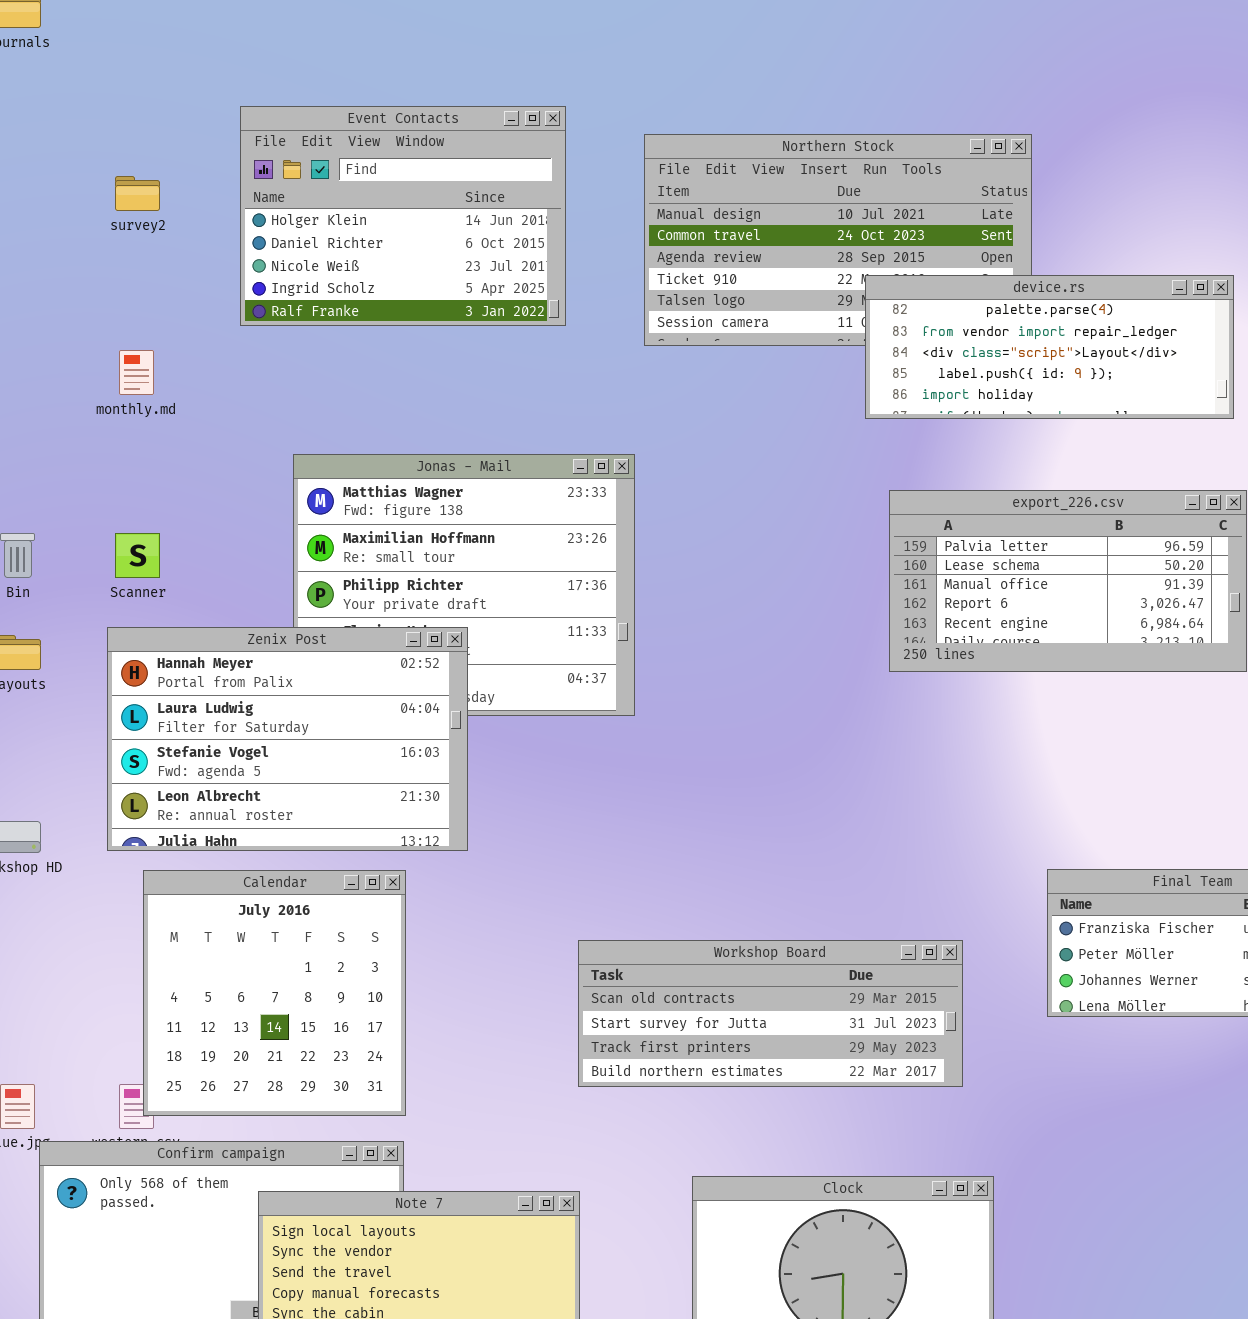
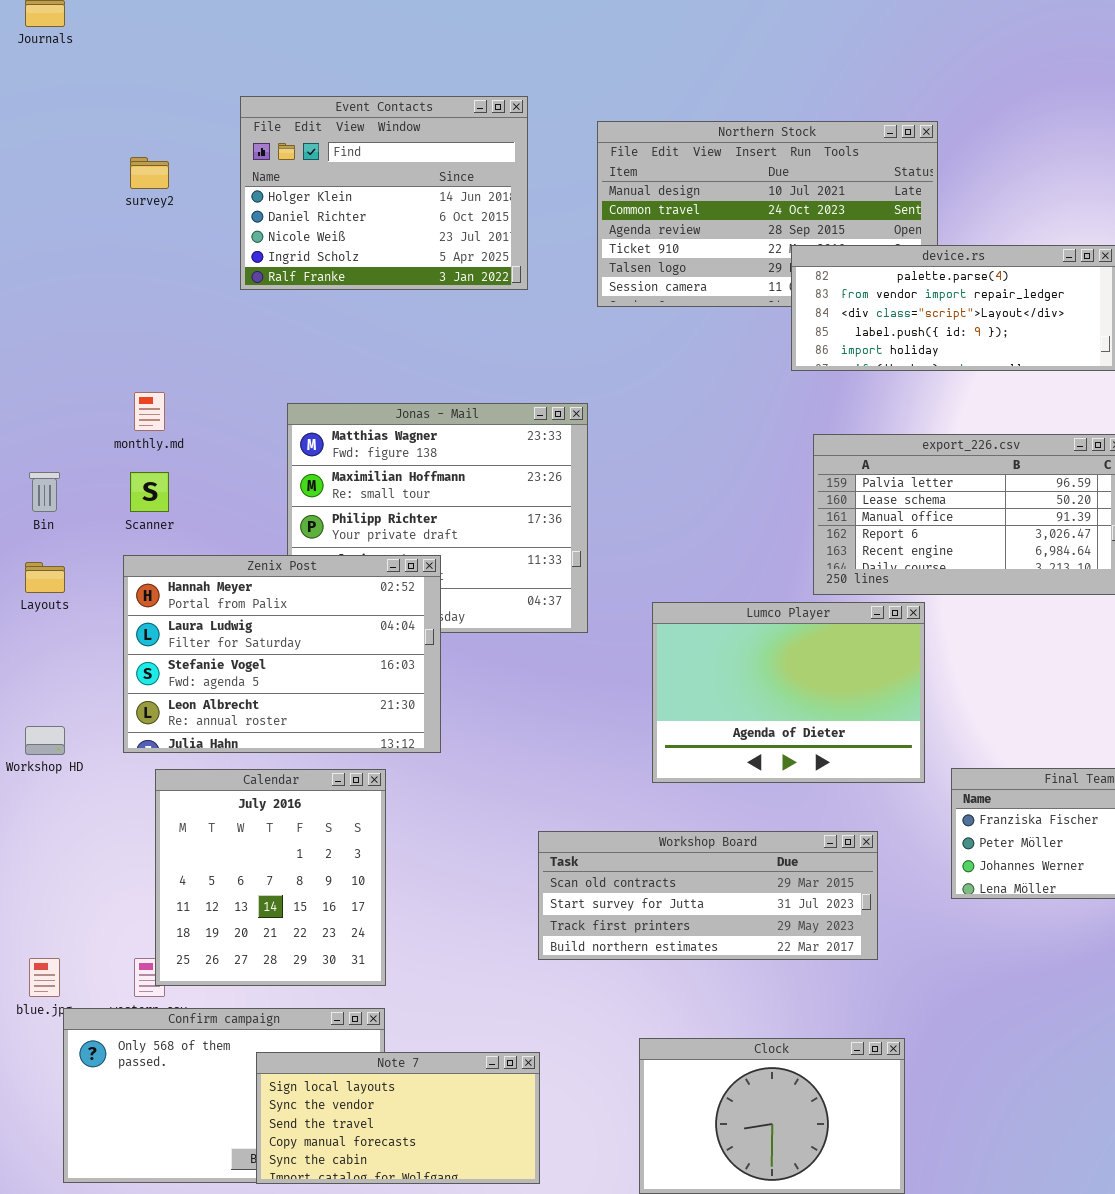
monthly.md: [119,350,154,395] -> [134,392,165,431], moved
Lumco Player: none -> [652,602,925,783], opened

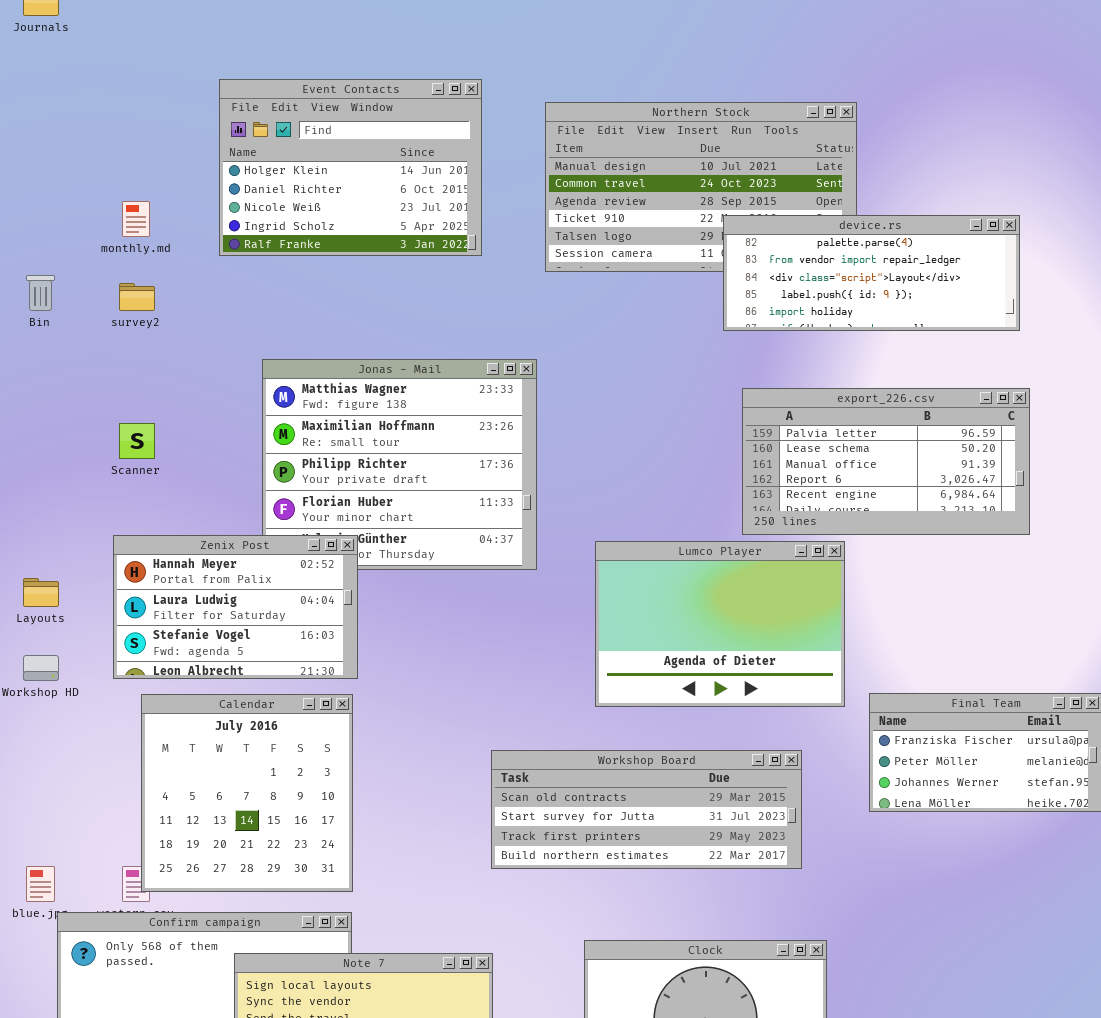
survey2: [130,157,169,189] -> [119,283,155,311], moved
monthly.md: [134,392,165,431] -> [122,201,150,237], moved
Bin: [29,472,60,512] -> [26,275,55,311], moved
Zenix Post: [123,555,441,753] -> [113,535,358,679], resized
Layouts: [25,562,65,593] -> [23,578,59,607], moved

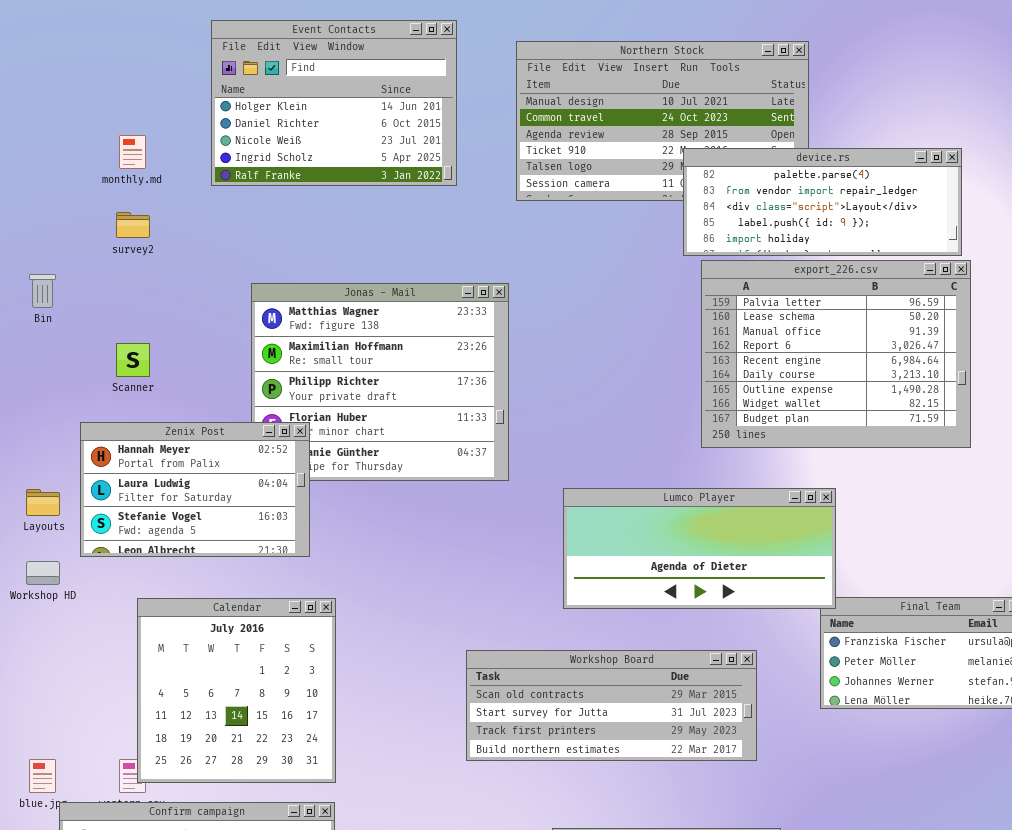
Bin: [26,275,55,311] -> [29,274,56,308], moved
export_226.csv: [742,388,1030,535] -> [701,260,971,448], resized
Zenix Post: [113,535,358,679] -> [80,422,310,557], moved
Lumco Player: [595,541,845,707] -> [563,488,836,609], resized

